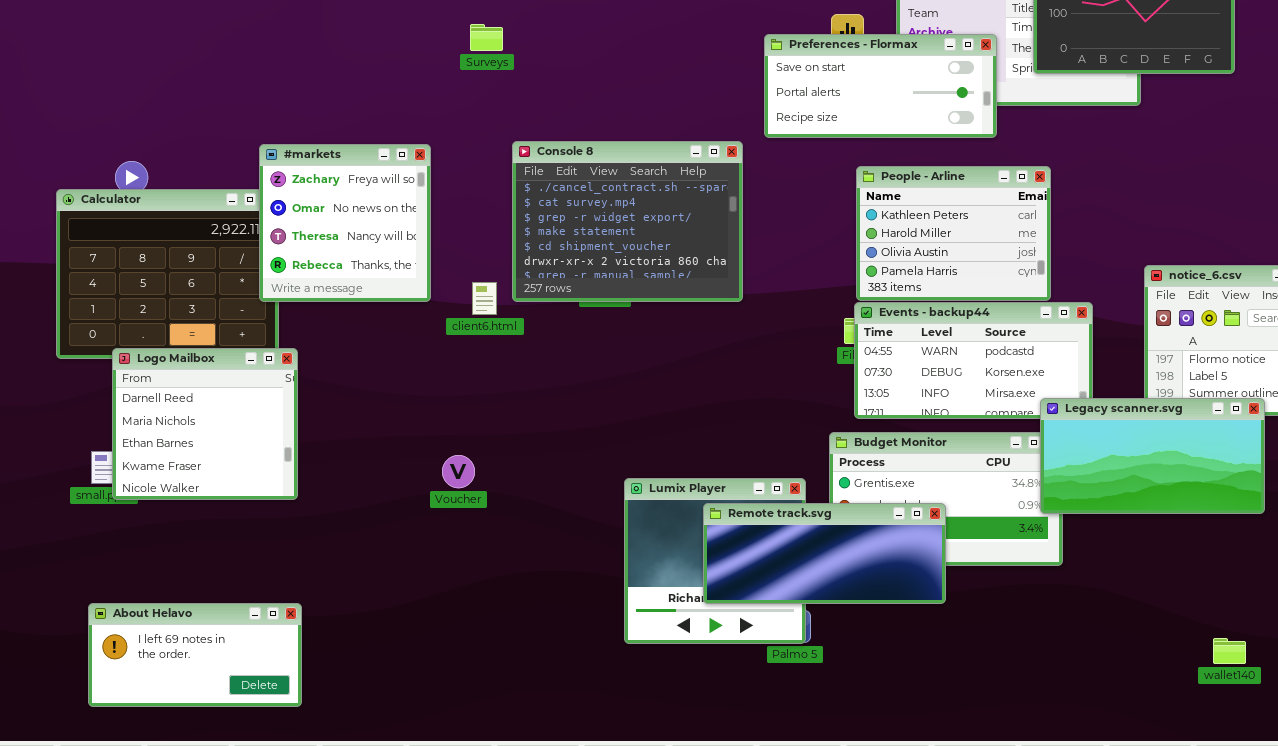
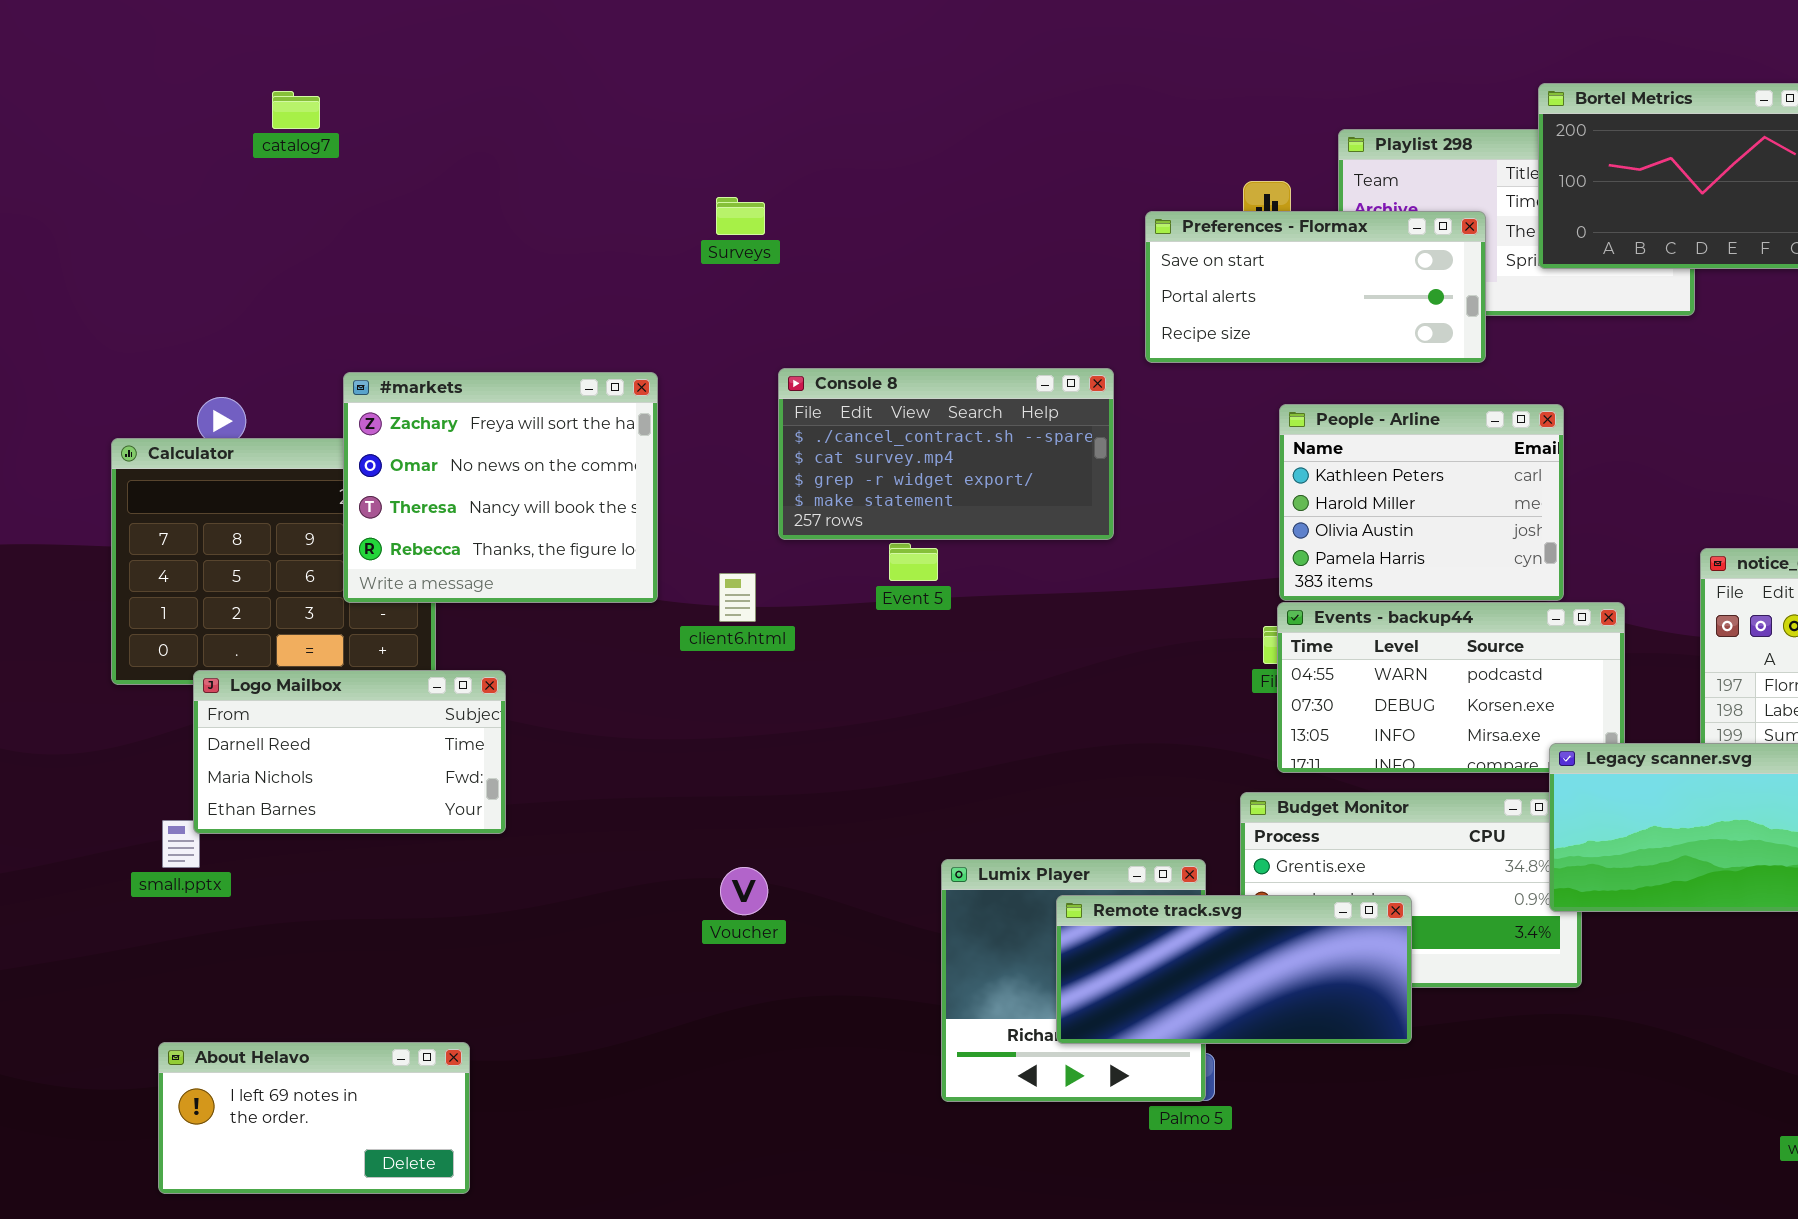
Console 8: [512,141,743,302] -> [778,368,1114,540], resized
#markets: [259,144,431,302] -> [343,372,658,603], resized
Logo Mailbox: [112,348,298,500] -> [193,670,506,834], resized
Voucher: [442,455,475,488] -> [720,867,768,915], moved

